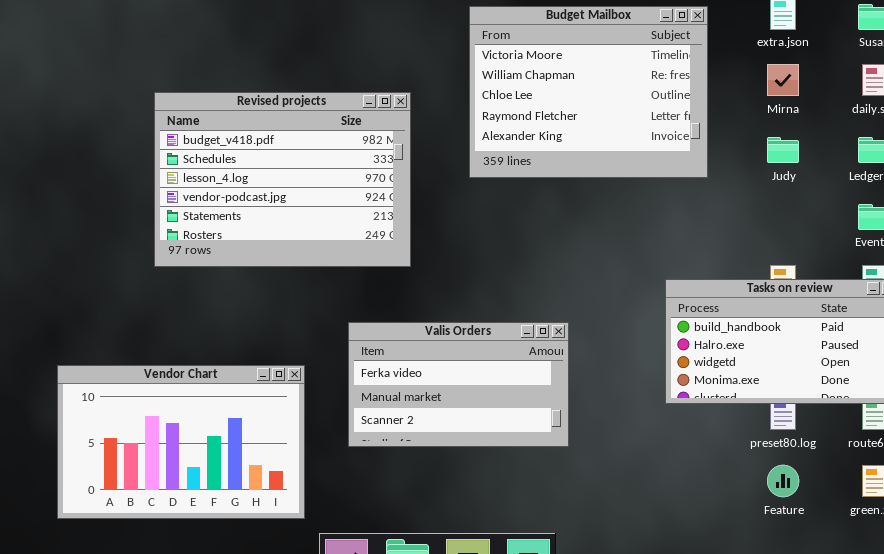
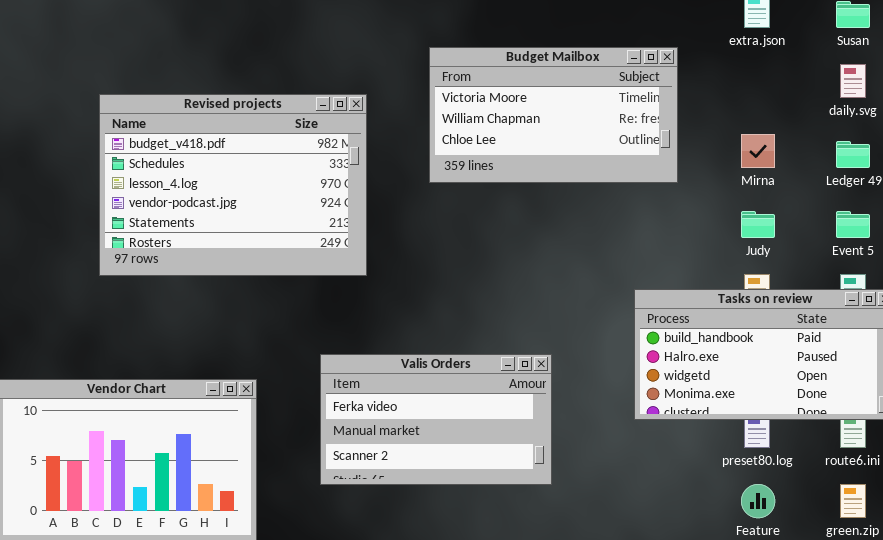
Budget Mailbox: [469,6,708,178] -> [429,47,678,183], resized
Mirna: [767,64,799,96] -> [741,134,775,168], moved
Judy: [767,137,799,163] -> [741,211,775,238], moved
Valis Orders: [348,322,569,447] -> [320,354,552,485], moved

